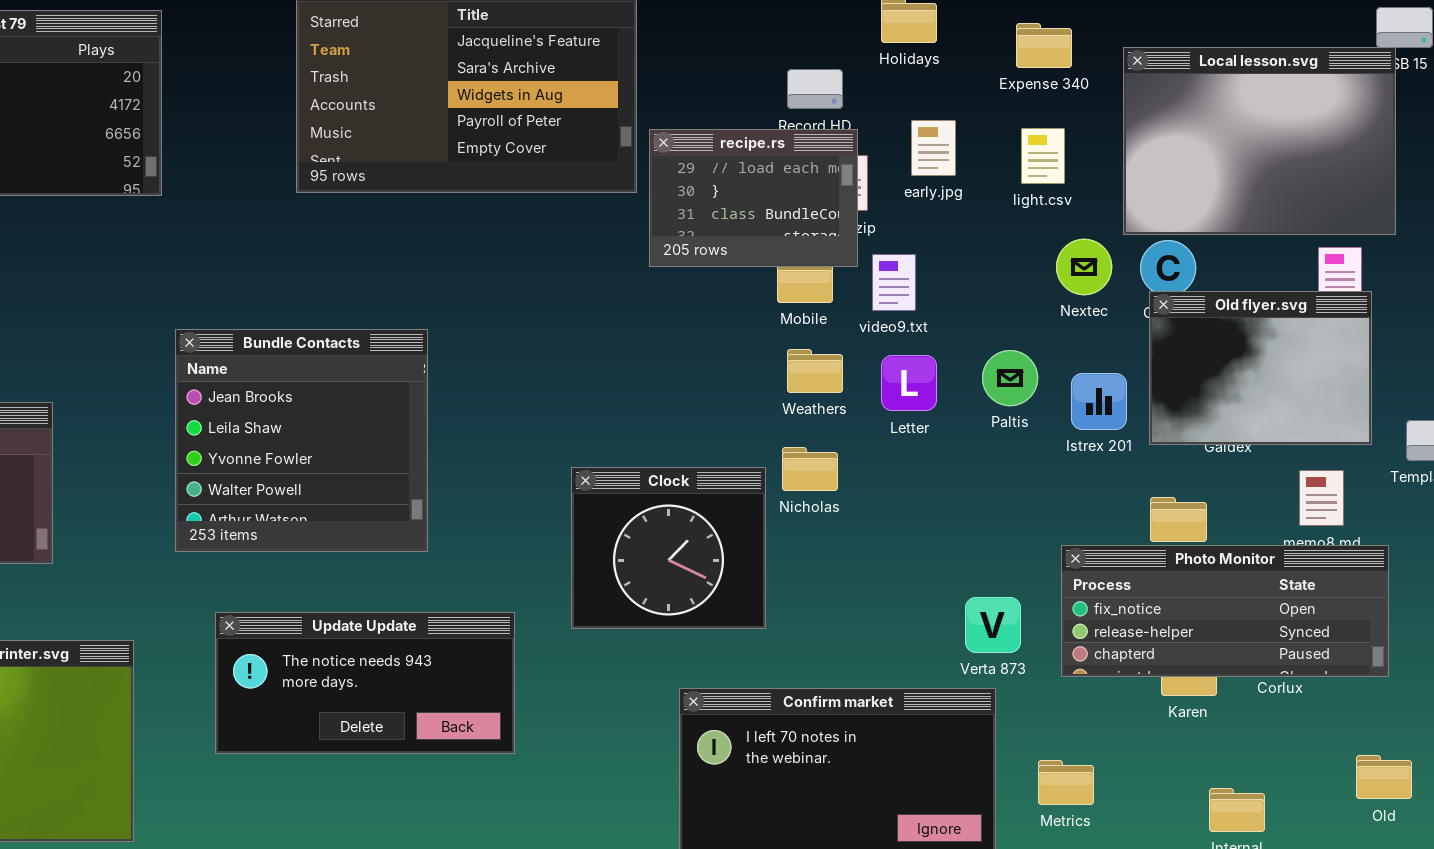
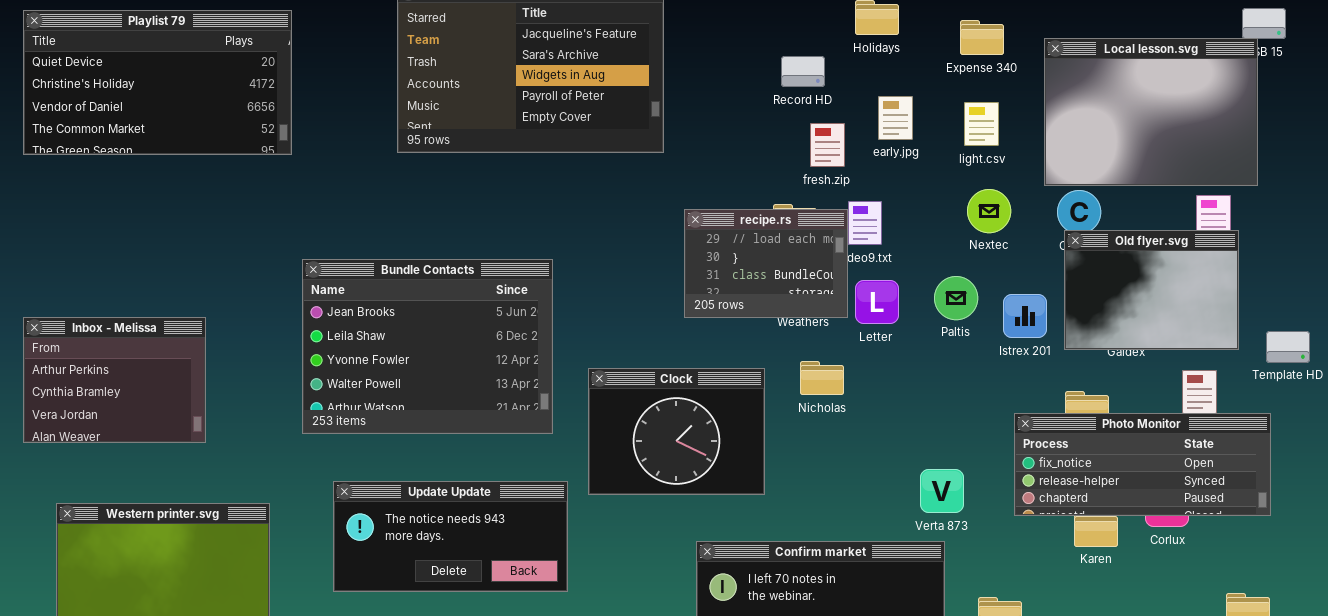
recipe.rs: [649,129,858,267] -> [684,209,848,318], moved
Nextec: [1056,239,1112,295] -> [967,189,1011,233], moved
Bundle Contacts: [175,329,428,552] -> [302,259,553,434], resized
Nicholas: [782,447,838,491] -> [800,361,844,395], moved
Clock: [571,467,766,629] -> [588,368,765,495], resized
Photo Monitor: [1061,545,1389,677] -> [1014,413,1271,516], moved

